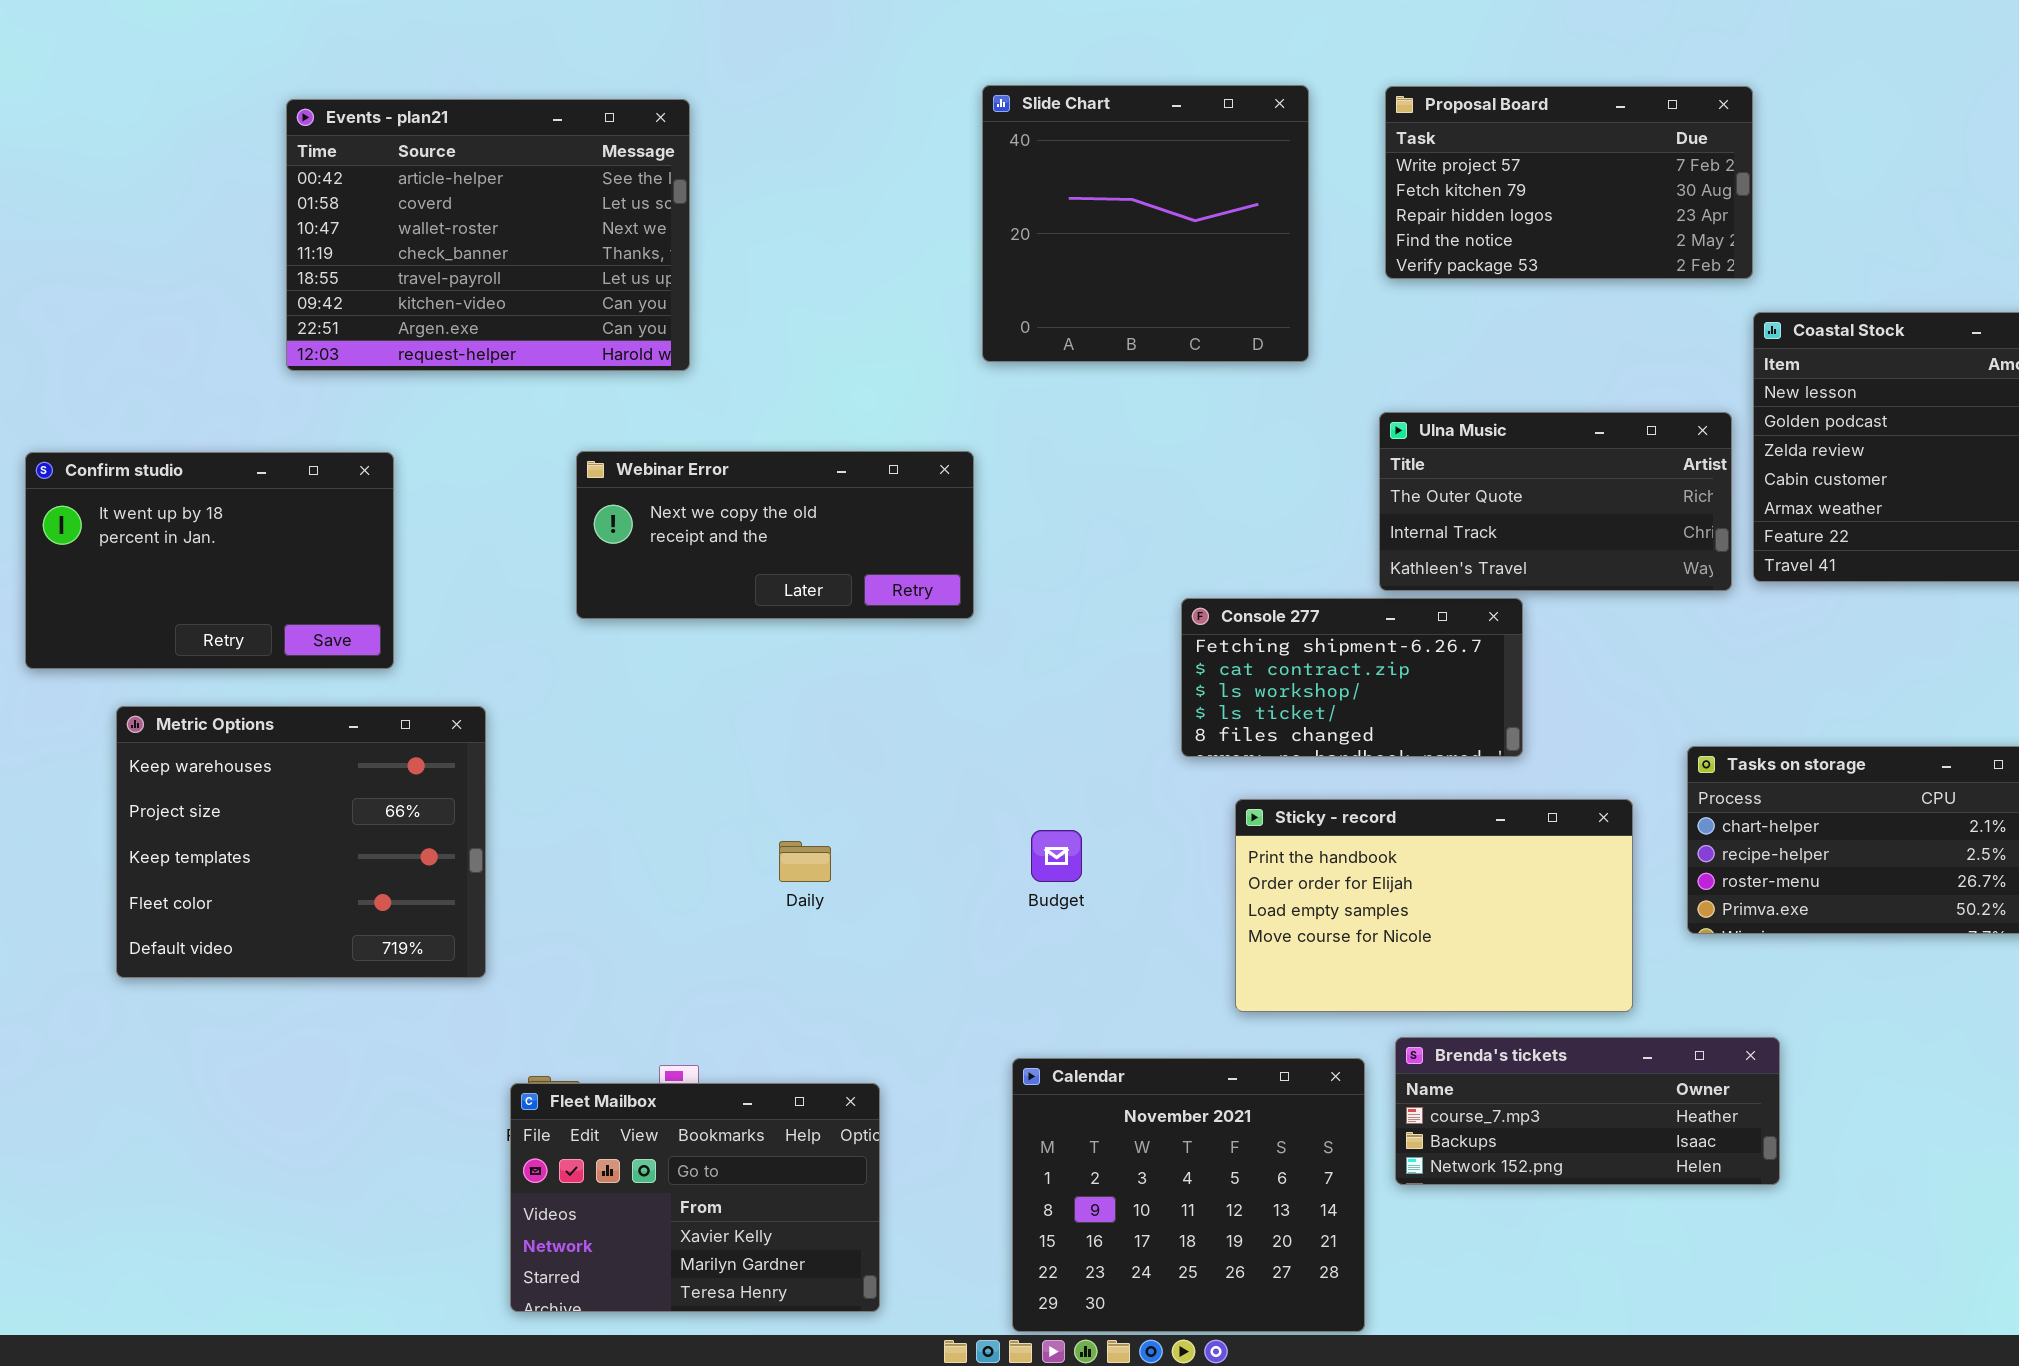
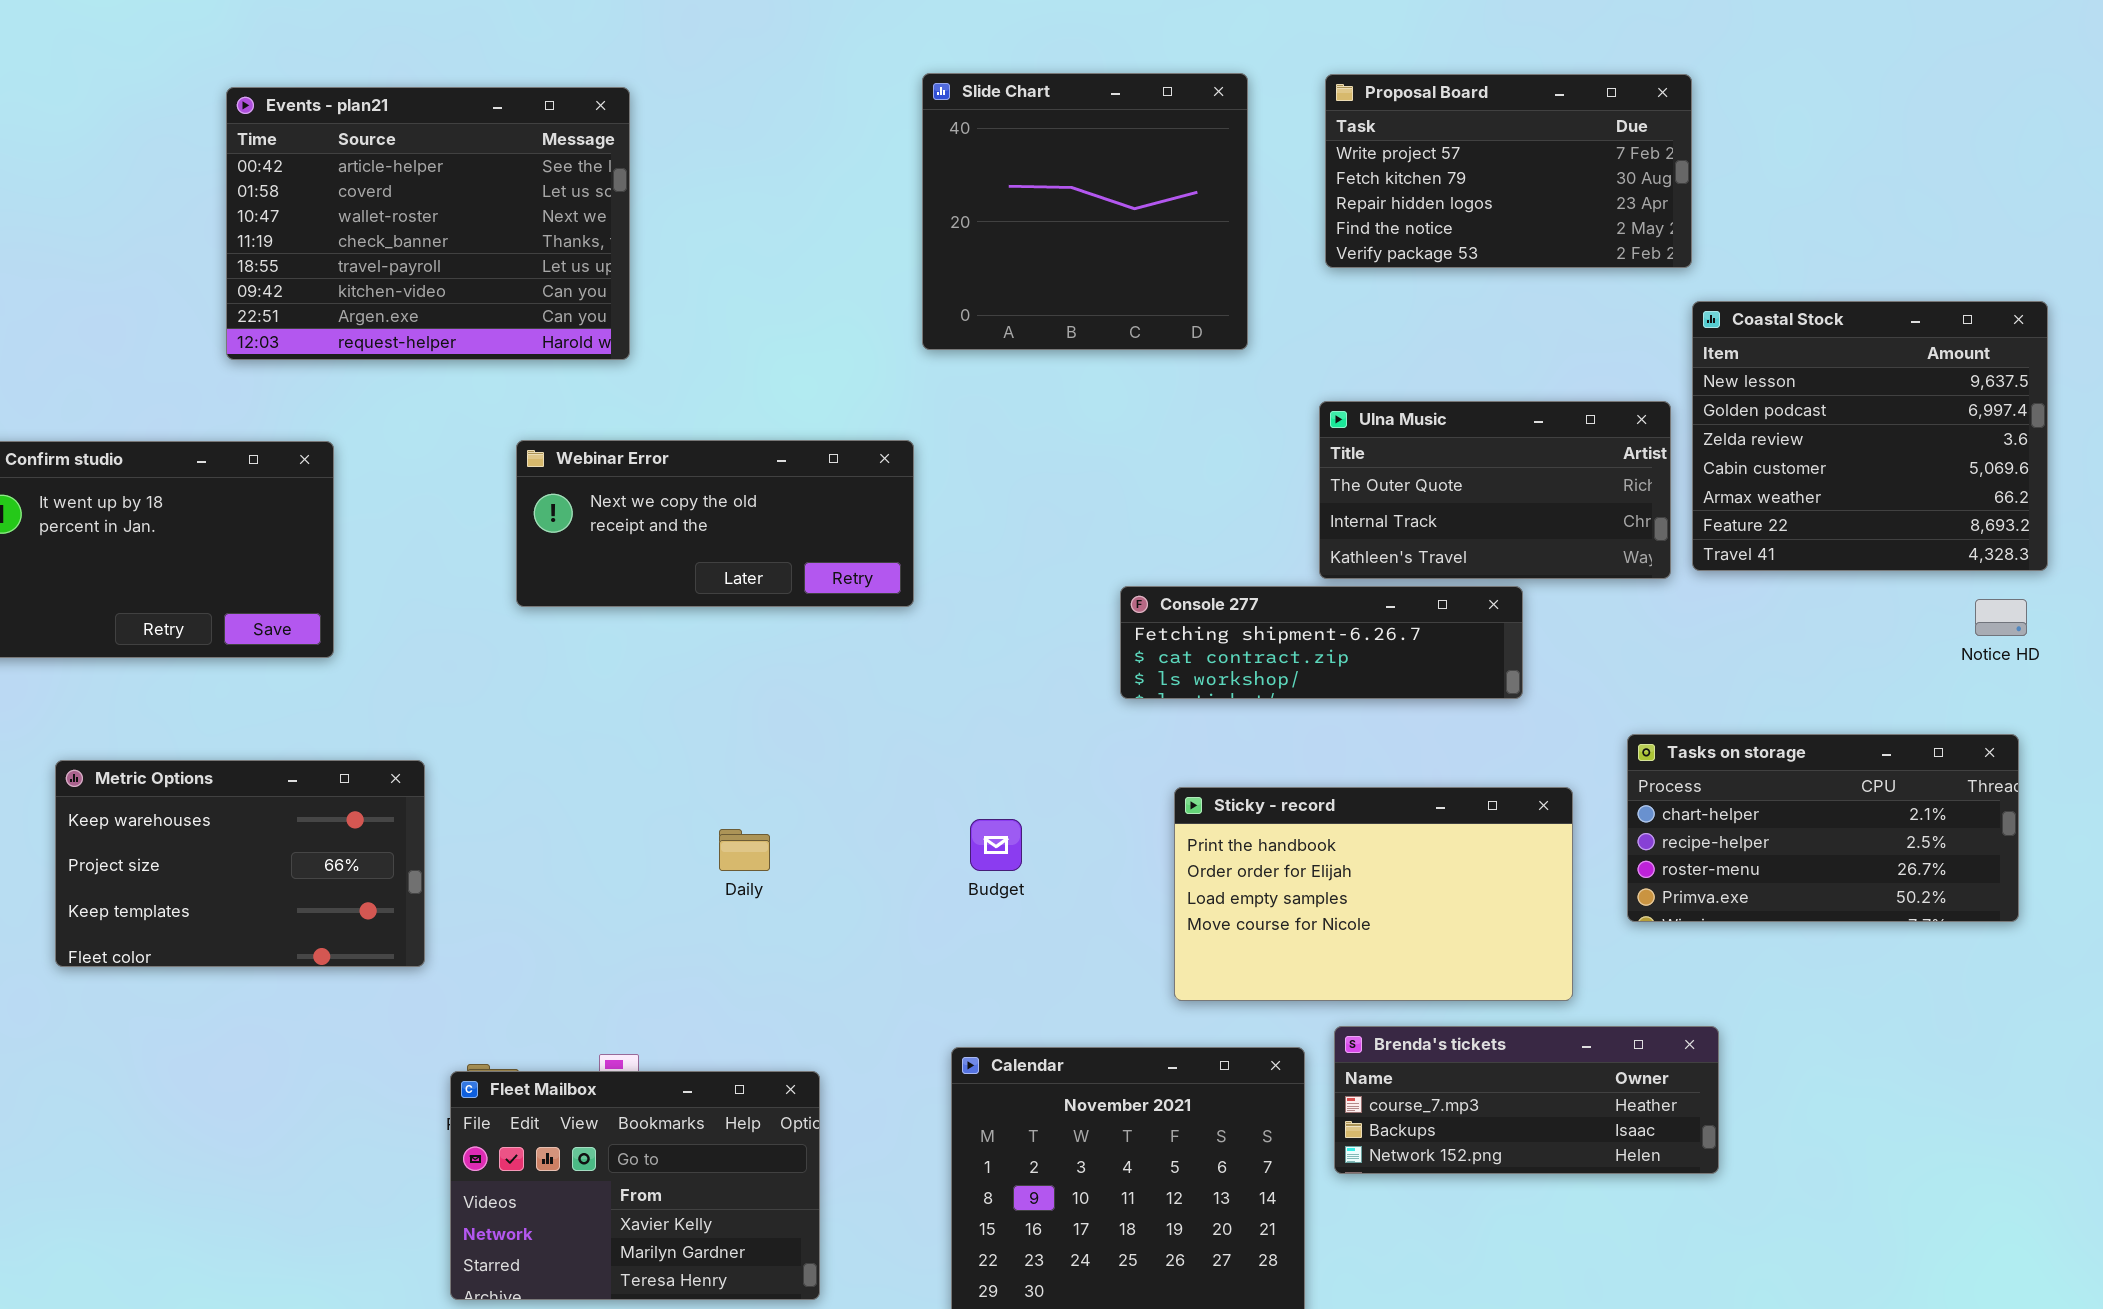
Console 277: [1181,598,1523,757] -> [1120,586,1523,699], resized
Metric Options: [116,706,486,978] -> [55,760,425,967], resized

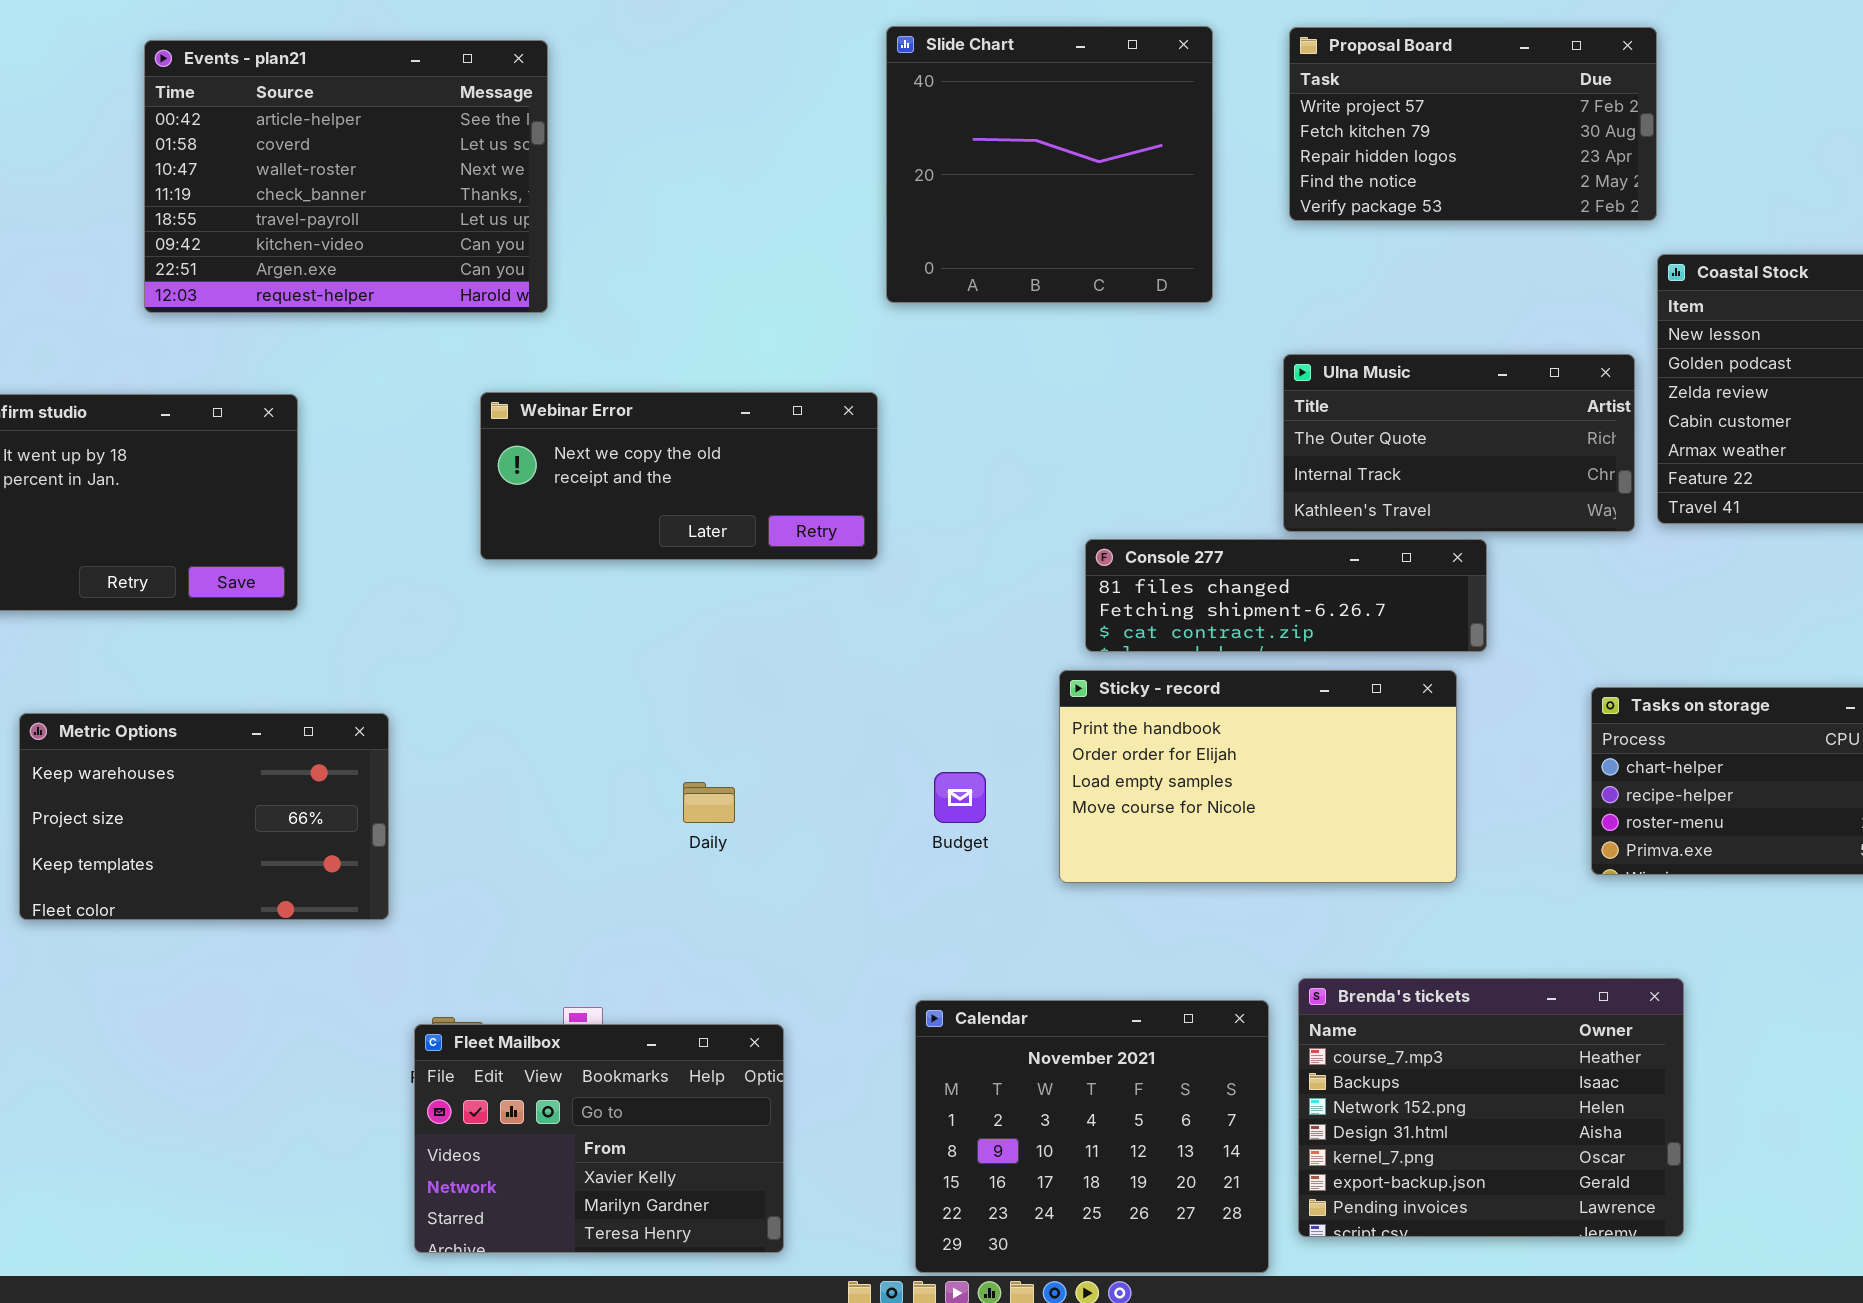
Events - plan21: [226,87,630,360] -> [144,40,548,313], moved
Console 277: [1120,586,1523,699] -> [1085,539,1487,652], scrolled up 1 row
Sticky - record: [1174,787,1573,1001] -> [1059,670,1457,883], moved
Brenda's tickets: [1334,1026,1719,1174] -> [1298,978,1684,1237], resized

